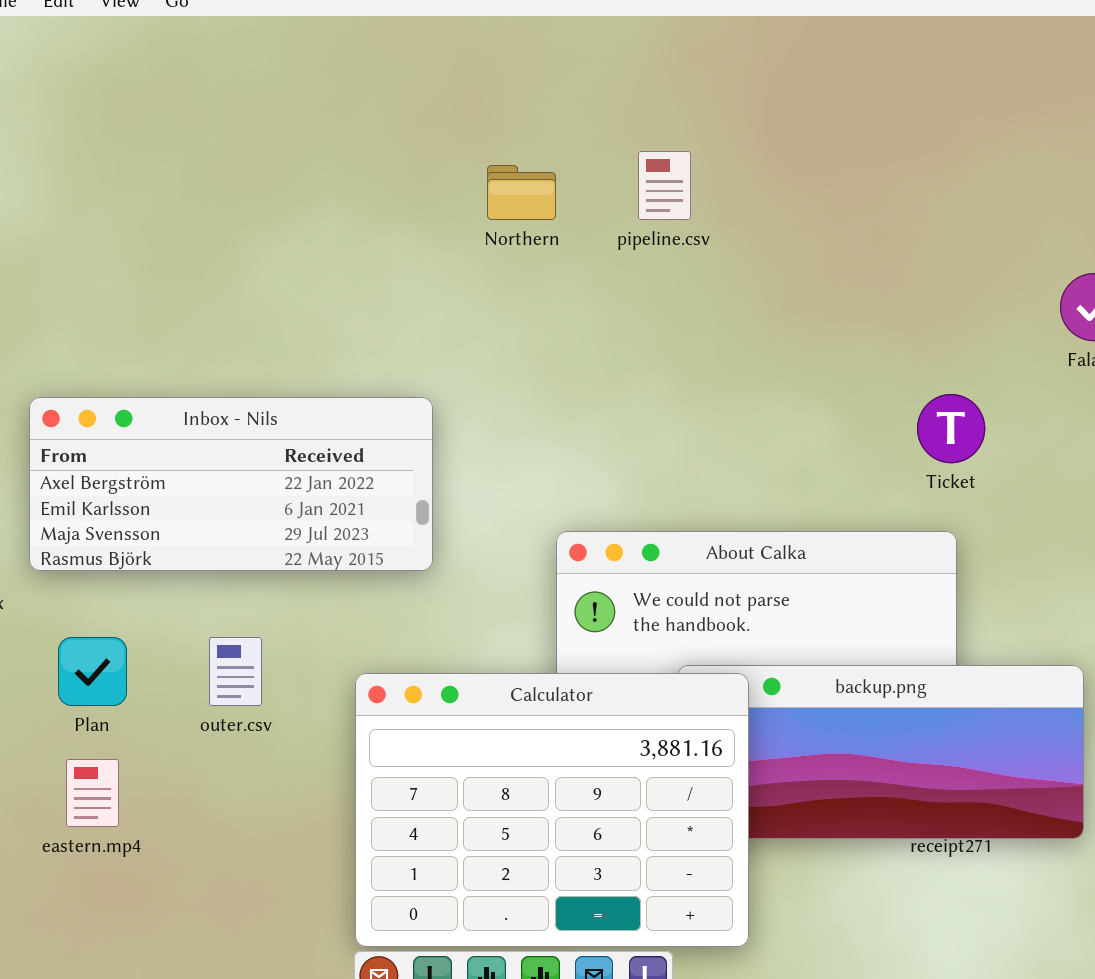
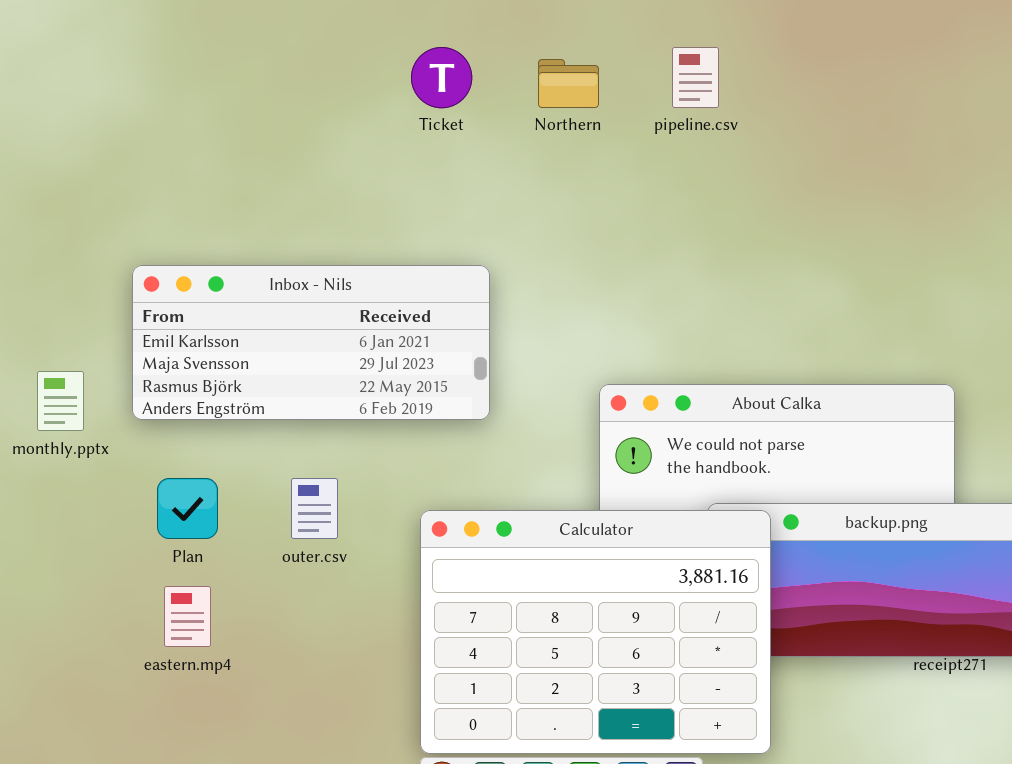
Ticket: [917,394,985,463] -> [411,47,472,108], moved
Inbox - Nils: [29,397,433,571] -> [132,265,490,420], scrolled down 1 row

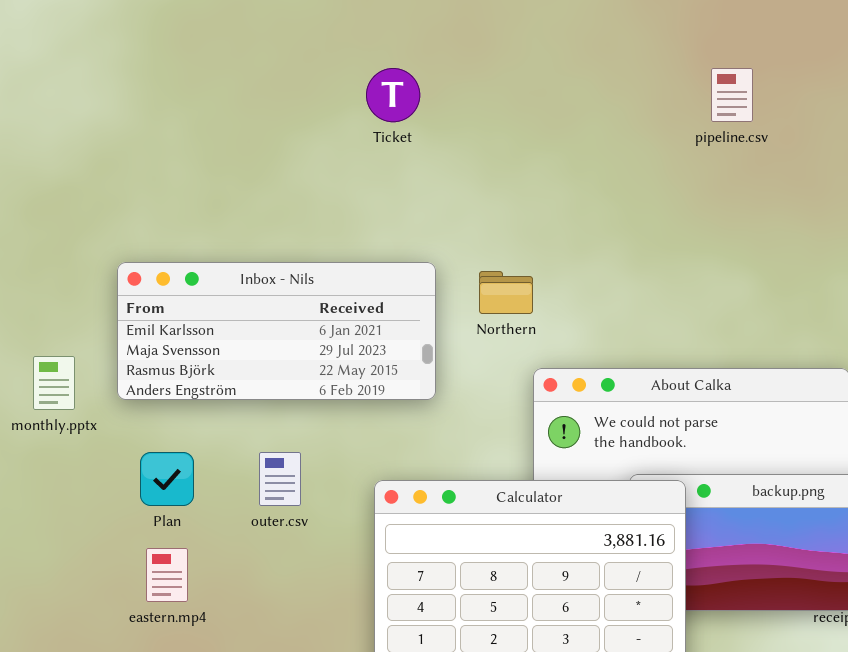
pipeline.csv: [672,47,719,108] -> [711,68,753,122], moved
Northern: [538,59,599,108] -> [479,271,533,314], moved

